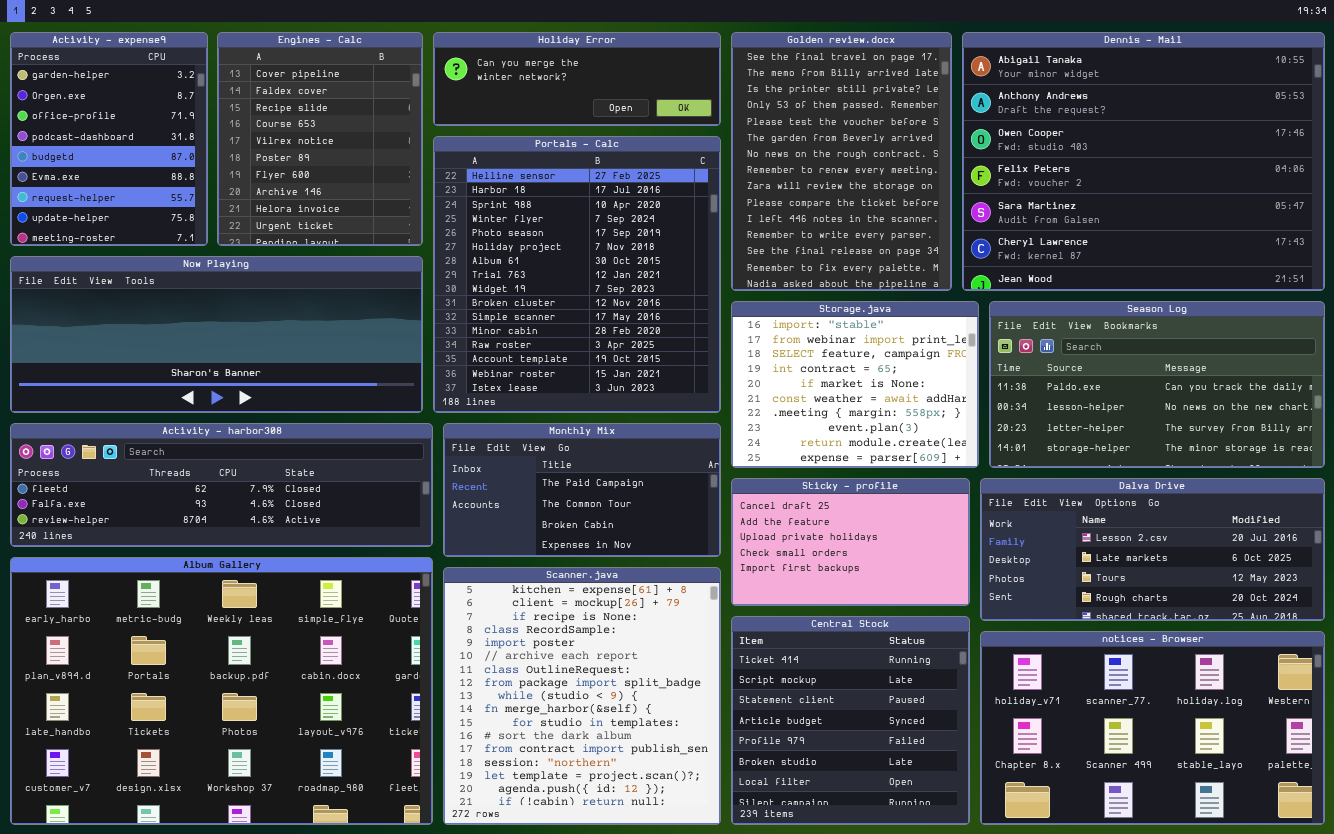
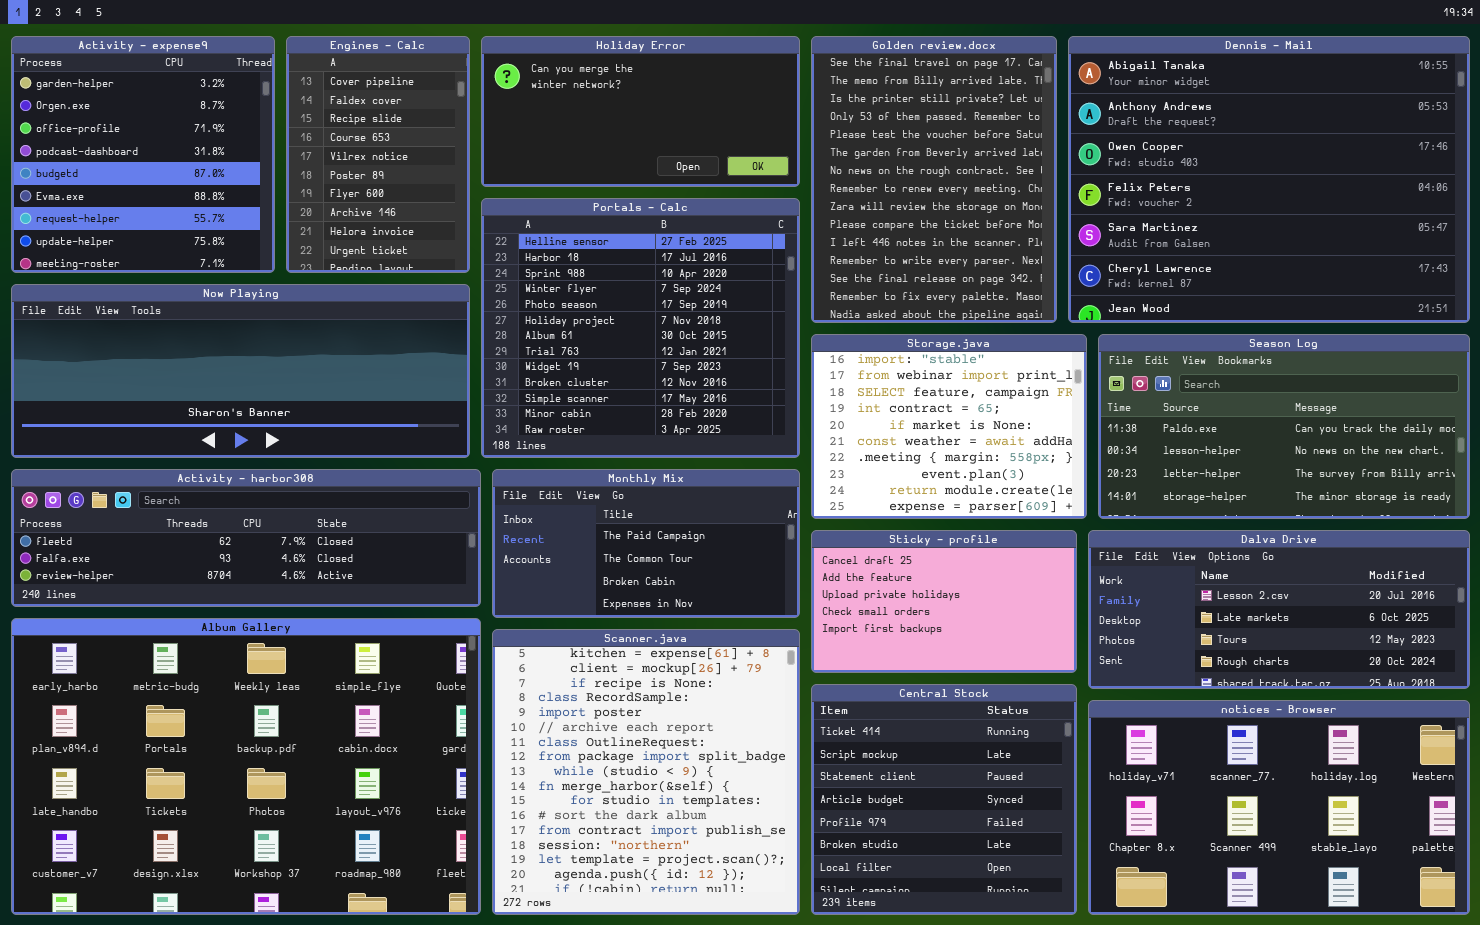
Activity - expense9: [10,32,208,246] -> [11,36,275,273], resized
Engines - Calc: [217,32,423,246] -> [286,36,470,273], resized
Holiday Error: [433,32,721,126] -> [481,36,800,187], resized
Portals - Calc: [433,136,721,413] -> [481,198,800,458], resized

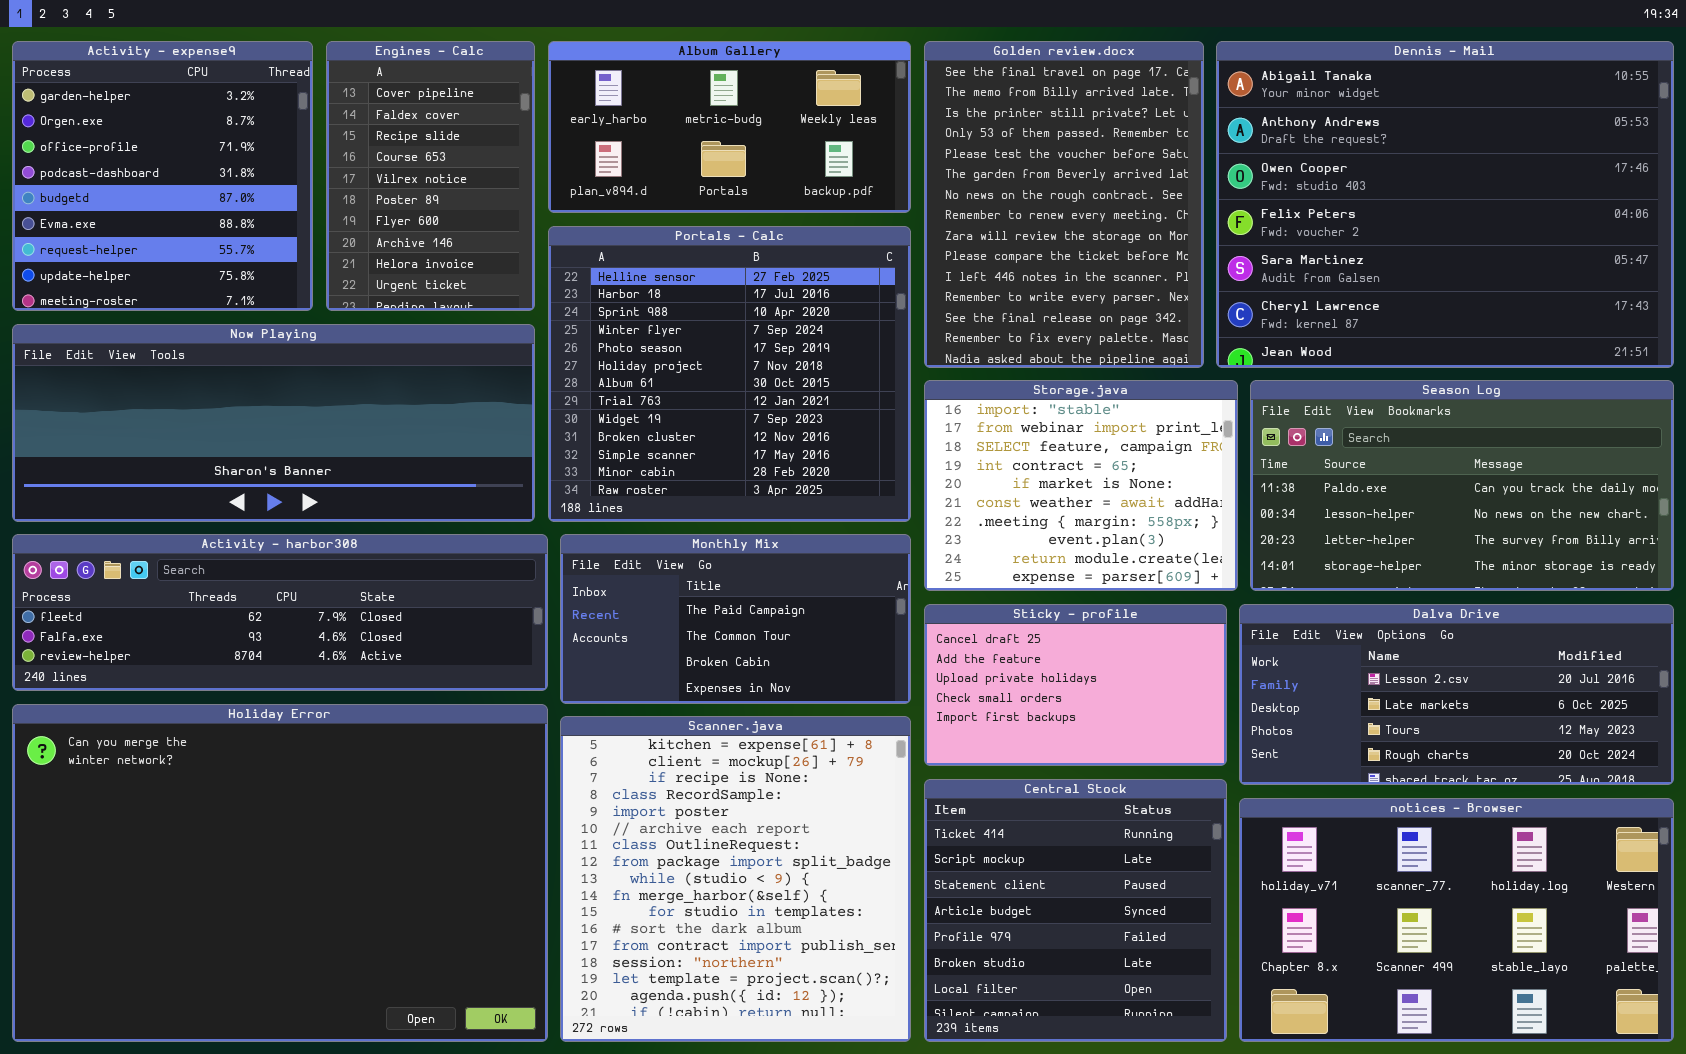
Holiday Error: [481,36,800,187] -> [12,704,548,1042], moved, resized
Album Gallery: [11,618,481,915] -> [548,41,911,213], moved, resized

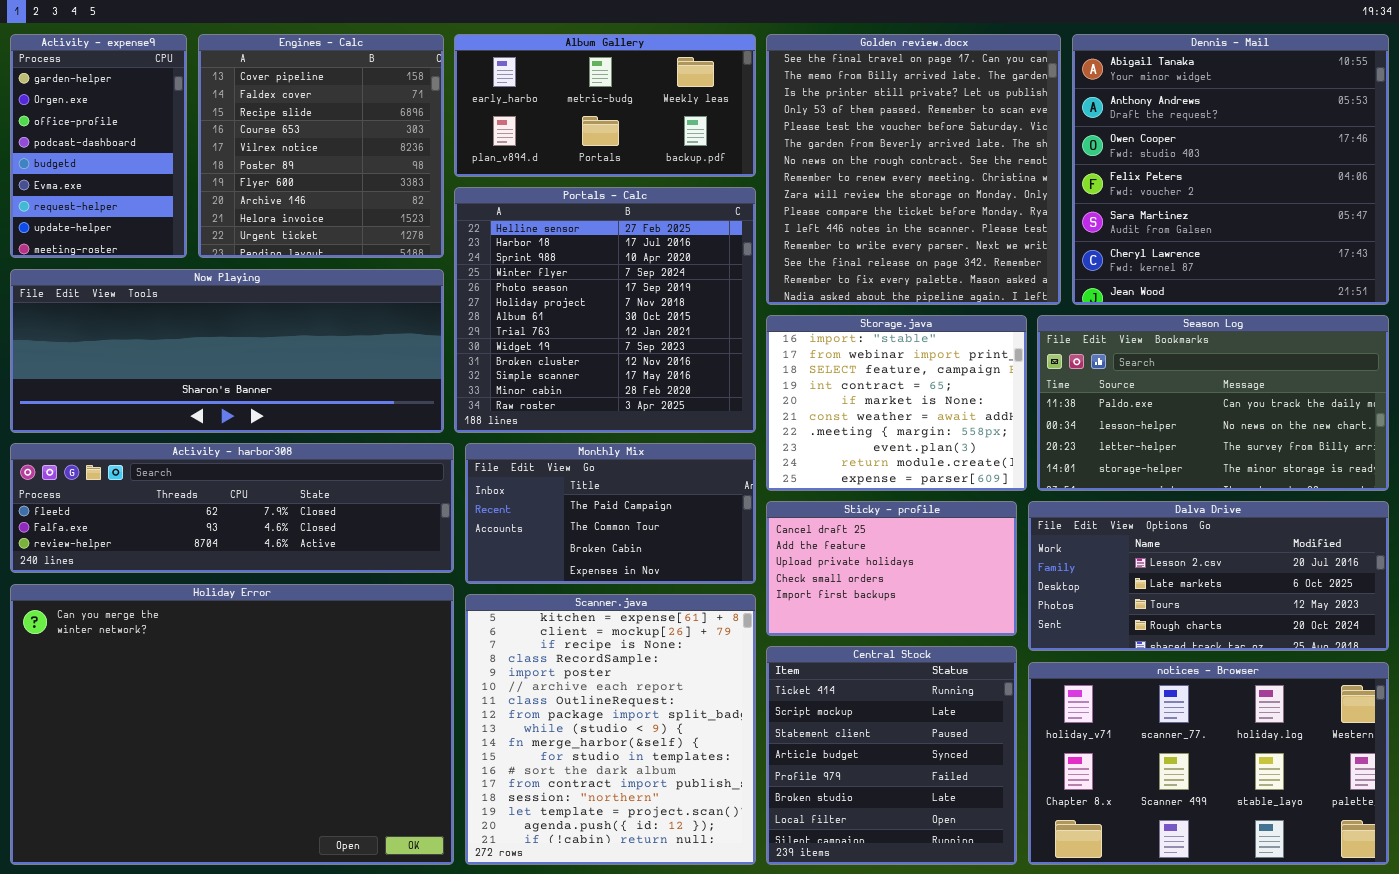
Activity - expense9: [12,41,313,311] -> [10,34,187,258], resized
Engines - Calc: [326,41,535,311] -> [198,34,444,258], resized
Golden review.docx: [924,41,1204,368] -> [766,34,1061,305], resized
Dennis - Mail: [1216,41,1674,368] -> [1072,34,1389,305], resized

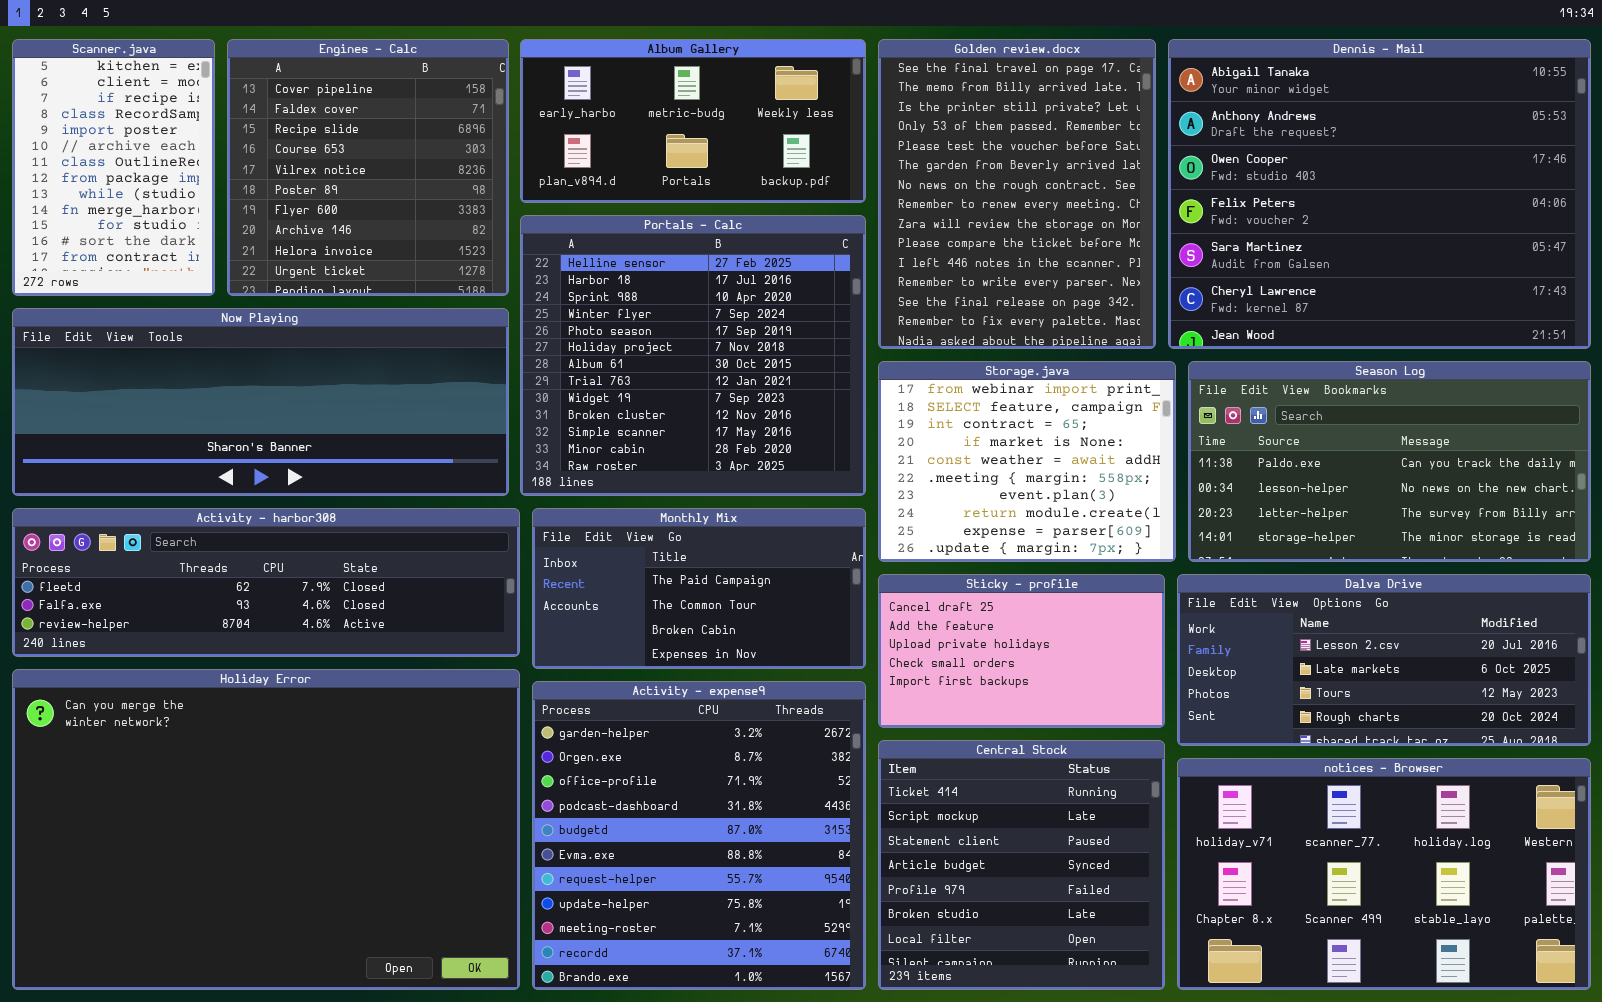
Activity - expense9: [10,34,187,258] -> [532,681,866,990], moved, resized
Golden review.docx: [766,34,1061,305] -> [878,39,1156,349], resized
Dennis - Mail: [1072,34,1389,305] -> [1168,39,1591,349], resized
Storage.java: [766,315,1027,491] -> [878,361,1176,562], scrolled down 1 row
Scanner.java: [465,594,756,865] -> [12,39,215,296], moved, resized

